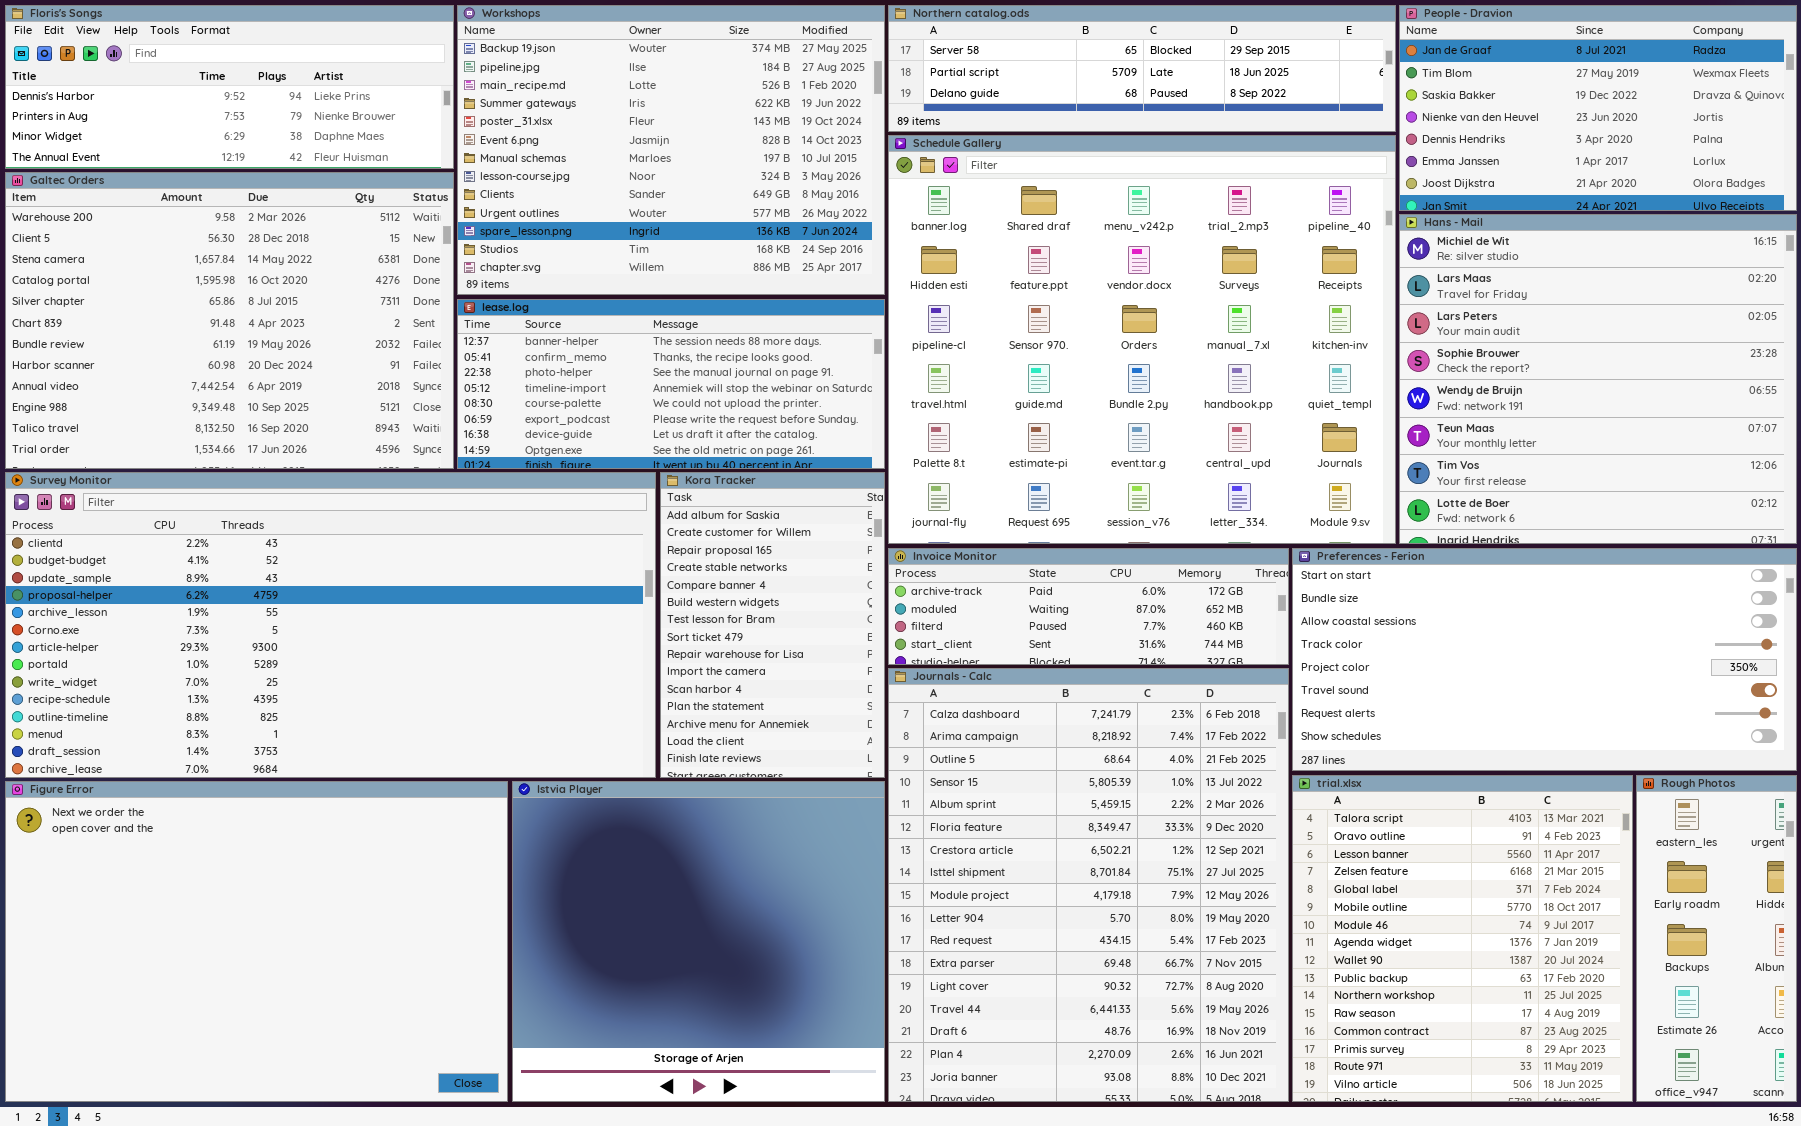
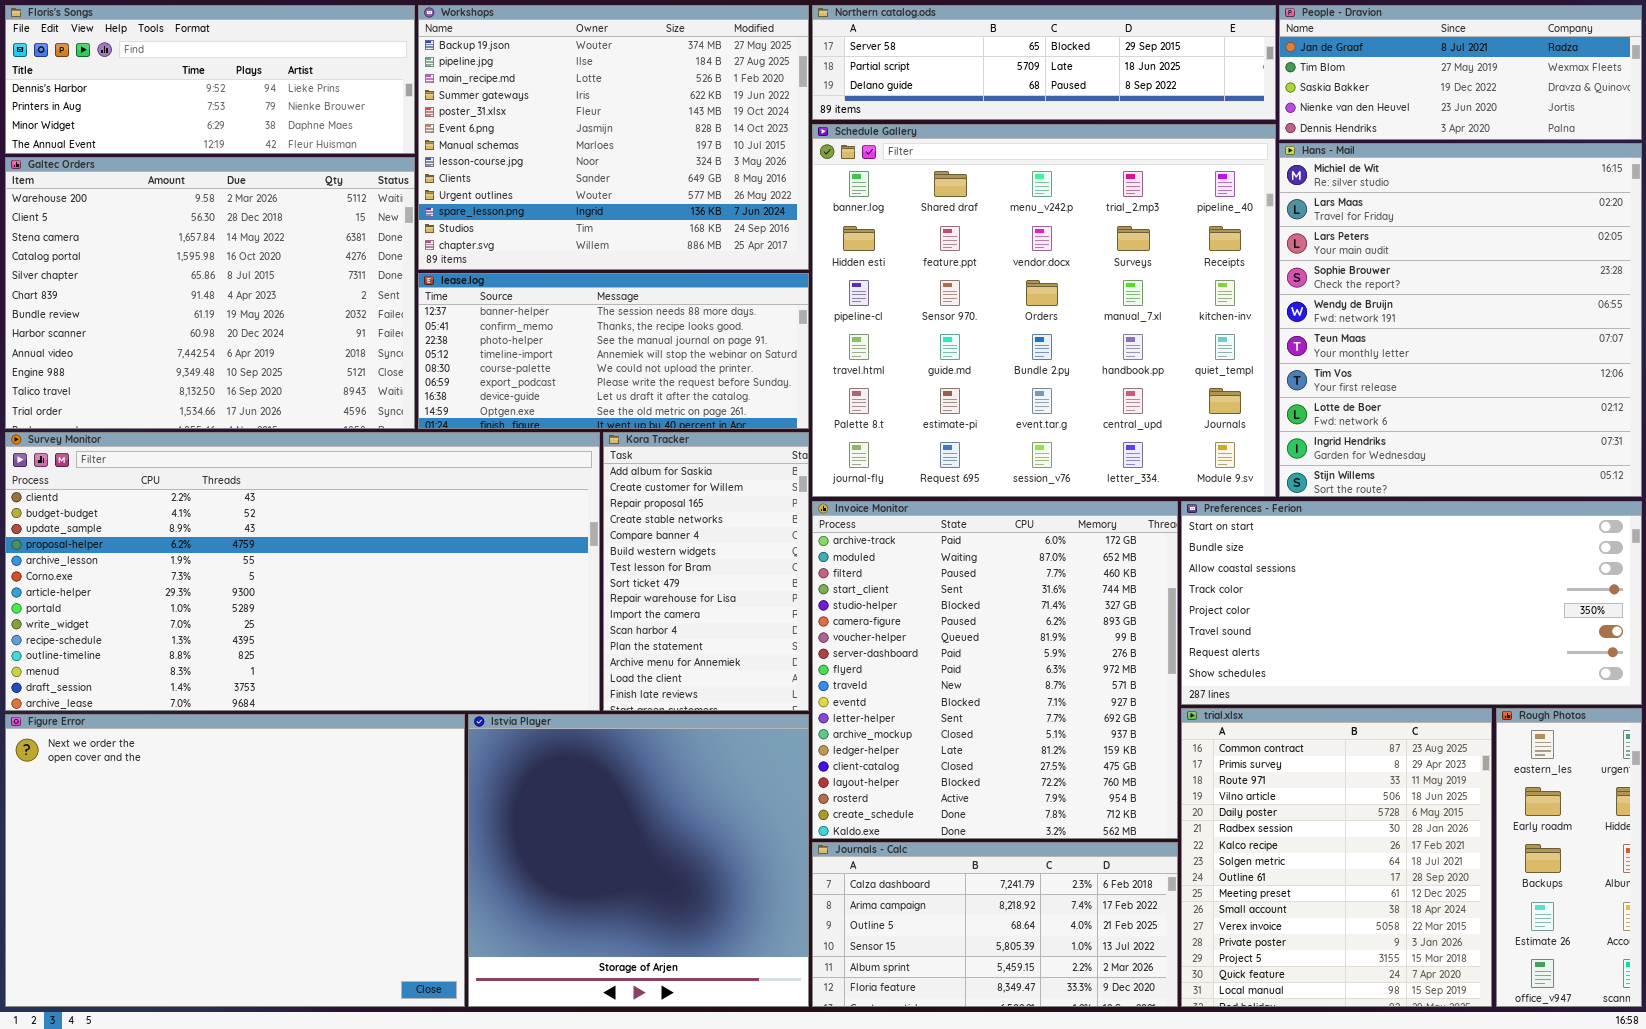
People - Dravion: [1399,5,1797,211] -> [1279,5,1642,140], resized
Hans - Mail: [1399,214,1797,544] -> [1279,143,1642,497], resized
Invoice Monitor: [888,548,1289,665] -> [812,501,1178,839], resized
Journals - Calc: [888,668,1289,1102] -> [812,842,1178,1007], resized
trial.xlsx: [1292,775,1633,1102] -> [1181,708,1492,1007], scrolled down 12 rows

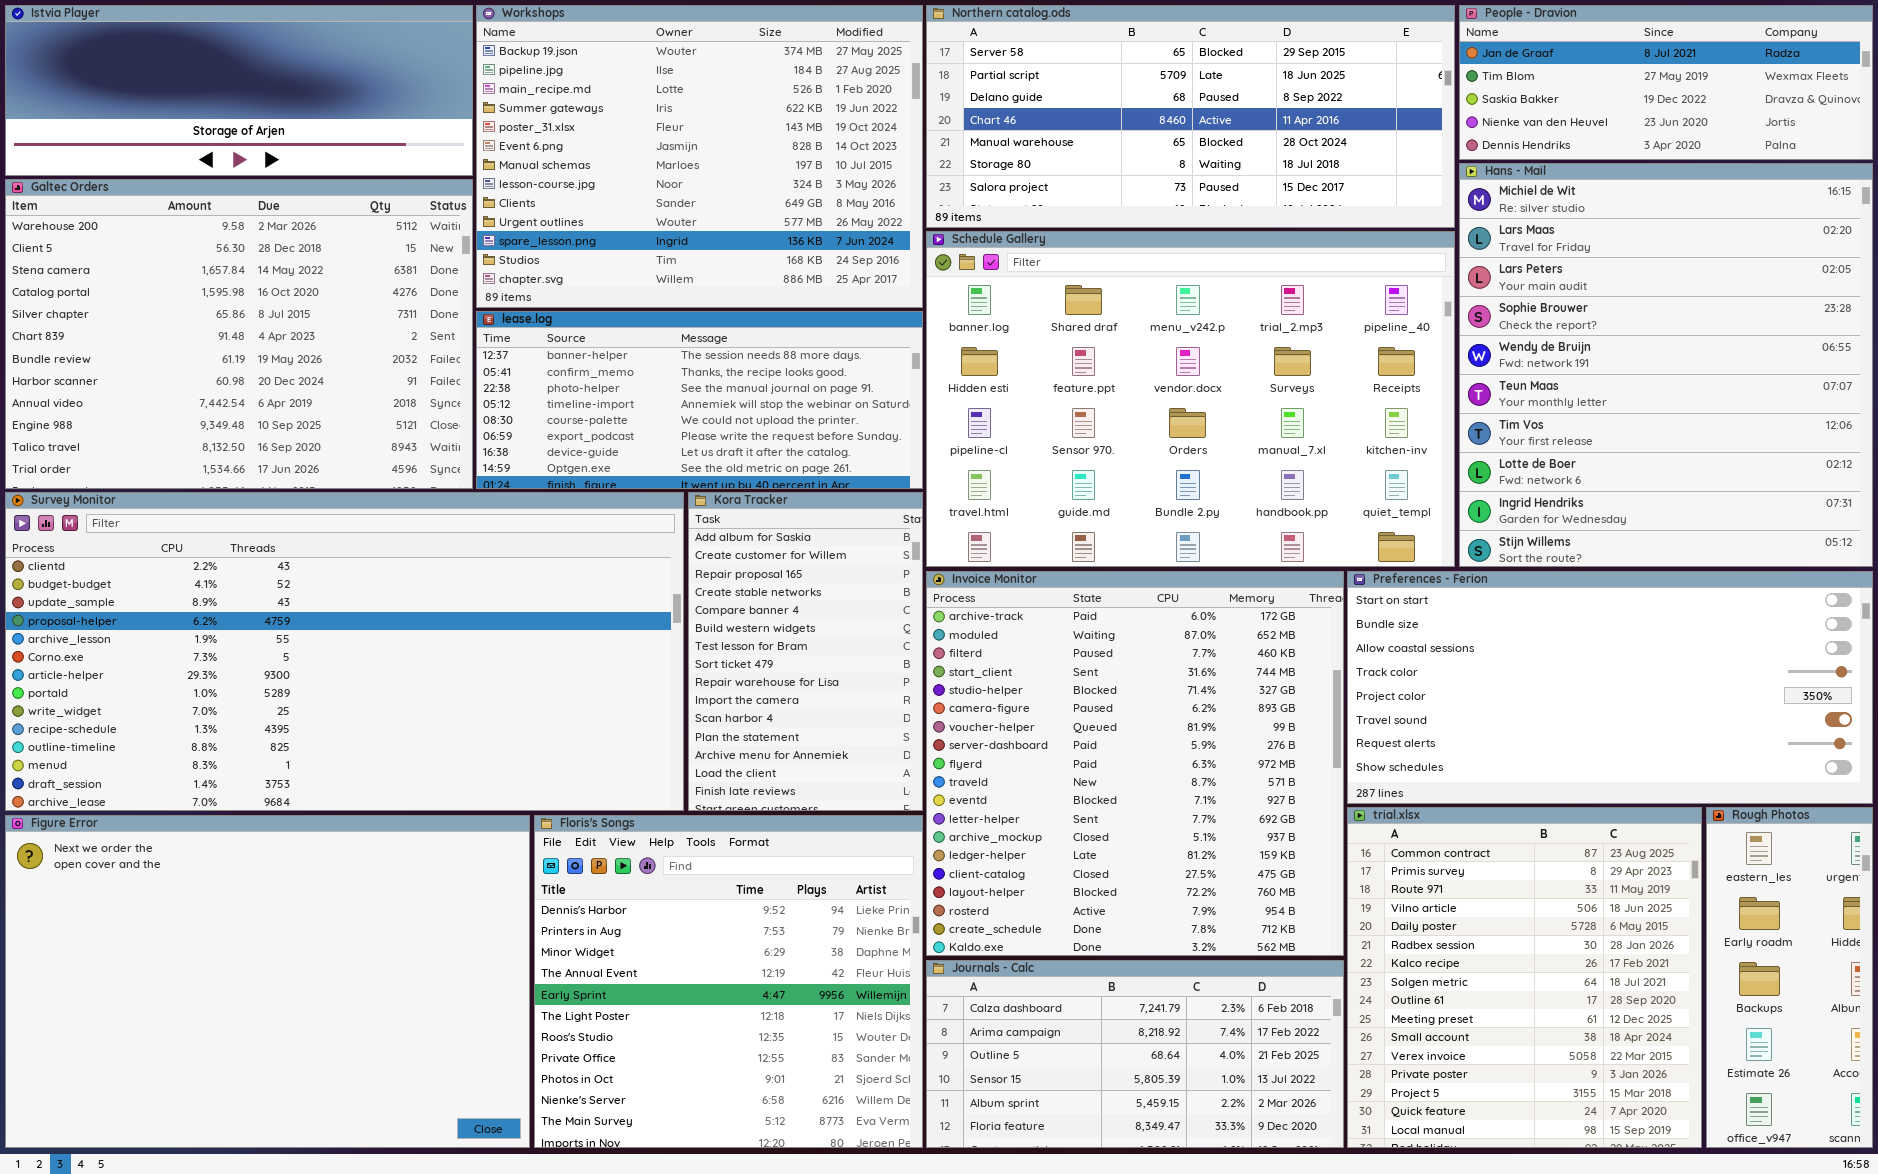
Floris's Songs: [5,5,415,154] -> [534,815,923,1148], moved, resized
Northern catalog.ods: [812,5,1276,120] -> [926,5,1455,228], resized
Schedule Gallery: [812,124,1276,497] -> [926,231,1455,567], resized
Istvia Player: [468,714,809,1007] -> [5,5,473,176], moved, resized

